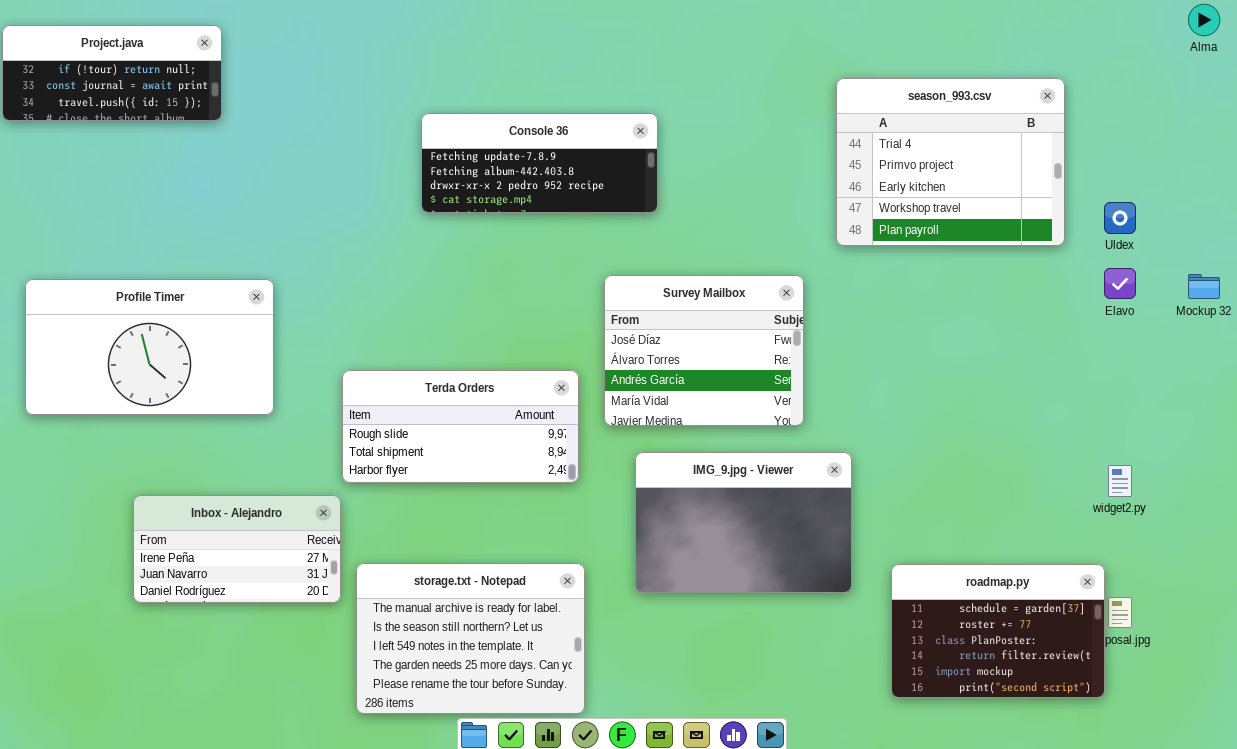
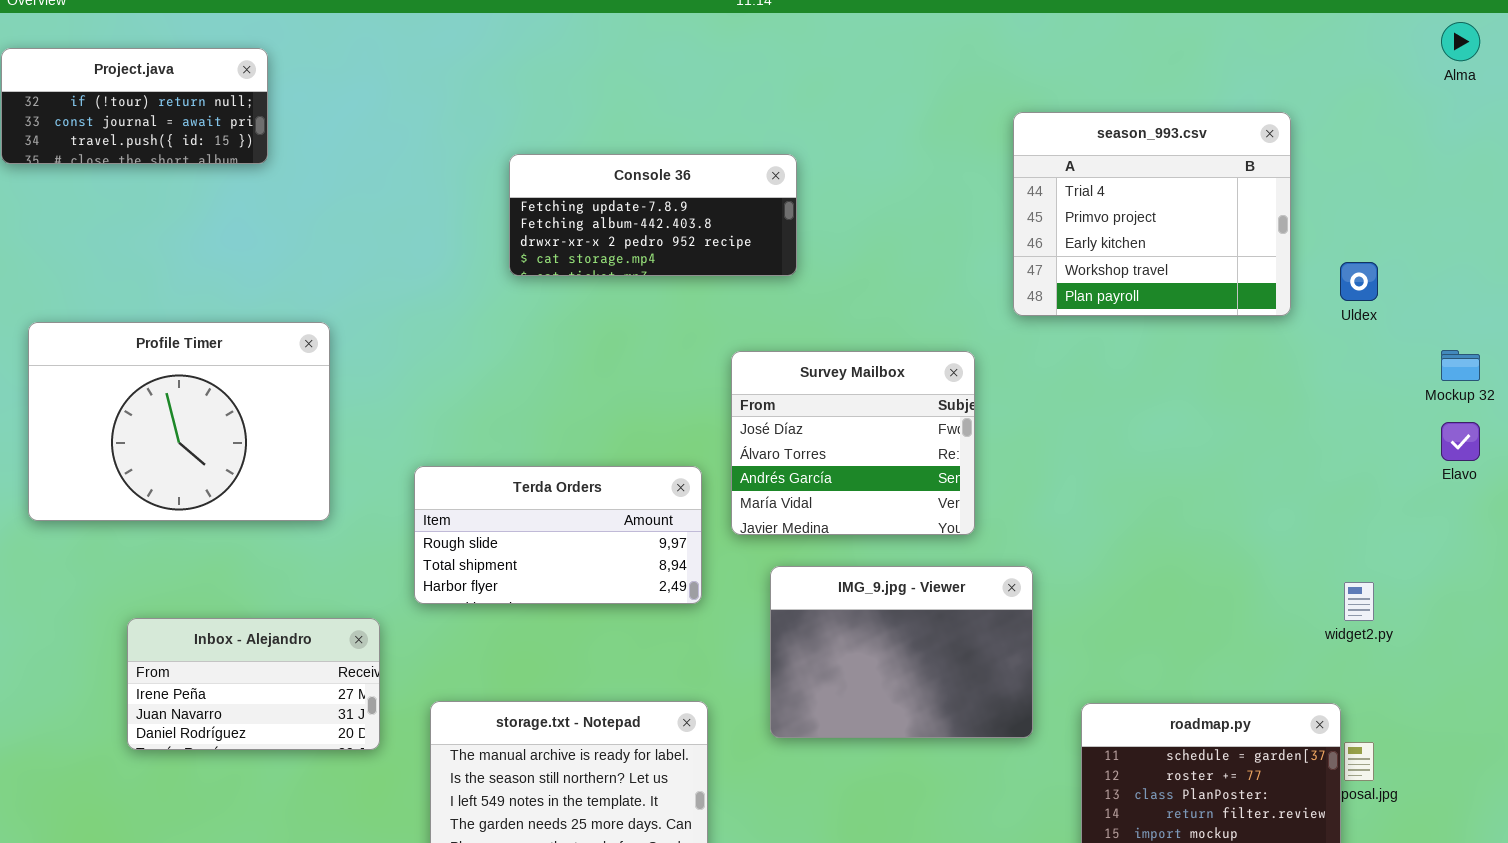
Elavo: [1104,268,1136,299] -> [1441,422,1480,461], moved
Profile Timer: [25,279,274,415] -> [28,322,330,521], resized
Inbox - Alejandro: [133,495,341,603] -> [127,618,380,750], moved

